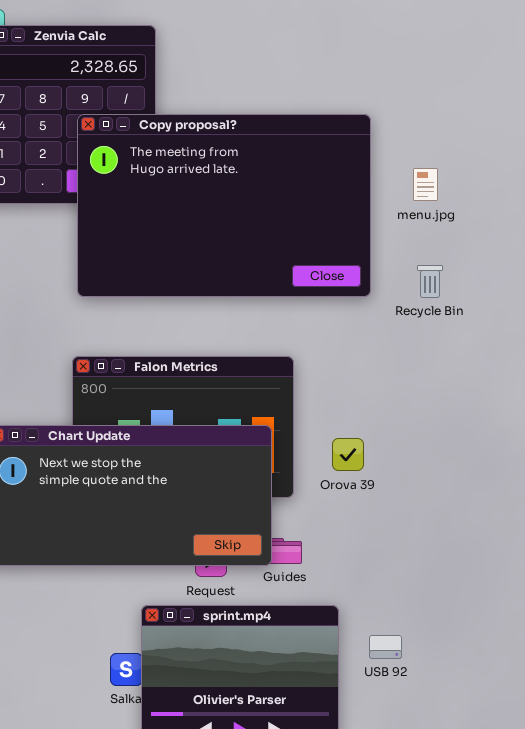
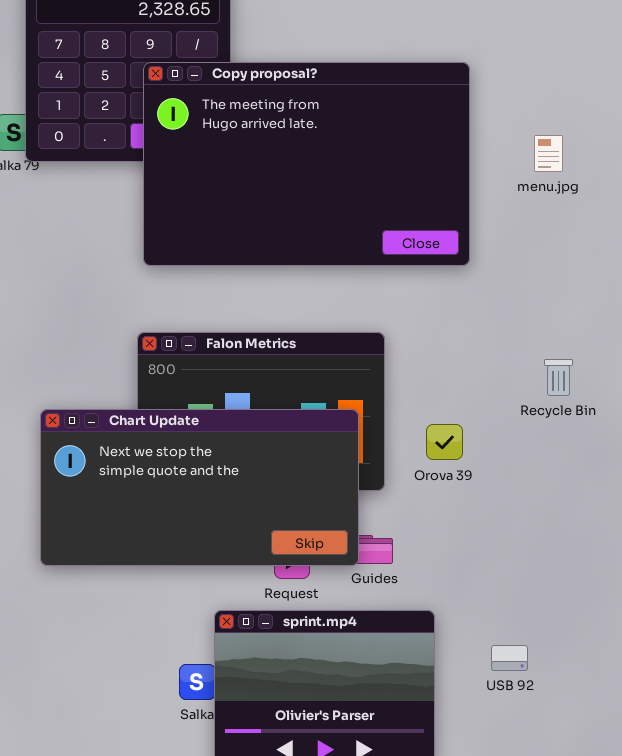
menu.jpg: [413,168,438,201] -> [534,135,563,172], moved
Recycle Bin: [417,265,443,298] -> [544,359,573,396], moved
USB 92: [369,635,402,659] -> [491,645,528,671], moved

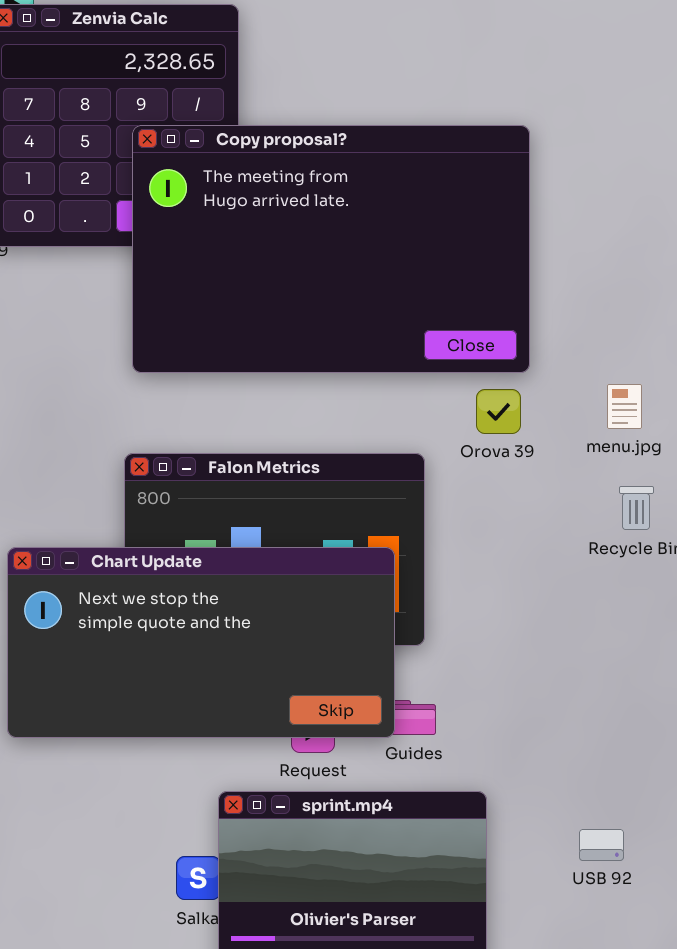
menu.jpg: [534,135,563,172] -> [607,384,642,429], moved
Orova 39: [426,424,463,460] -> [476,389,521,434], moved
USB 92: [491,645,528,671] -> [579,829,624,861], moved

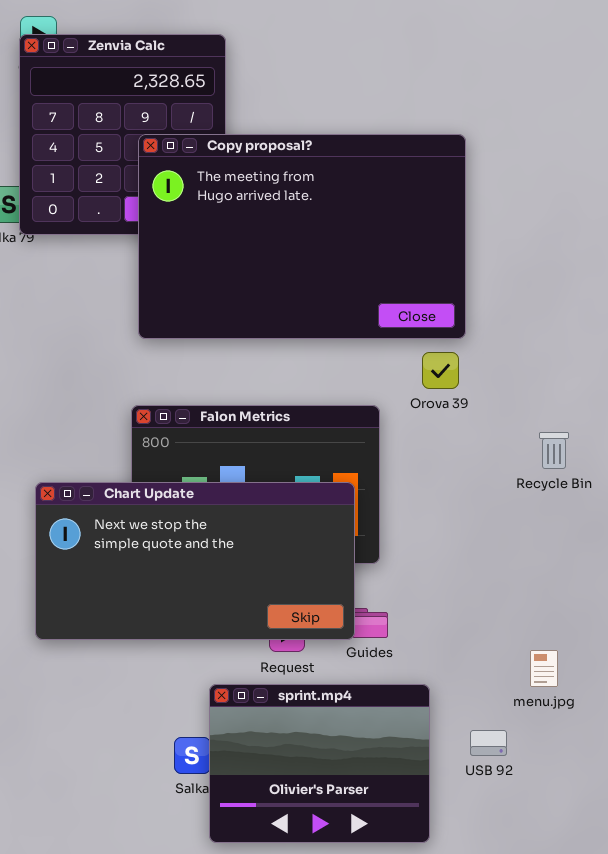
menu.jpg: [607,384,642,429] -> [530,650,558,687], moved
USB 92: [579,829,624,861] -> [470,730,507,756], moved

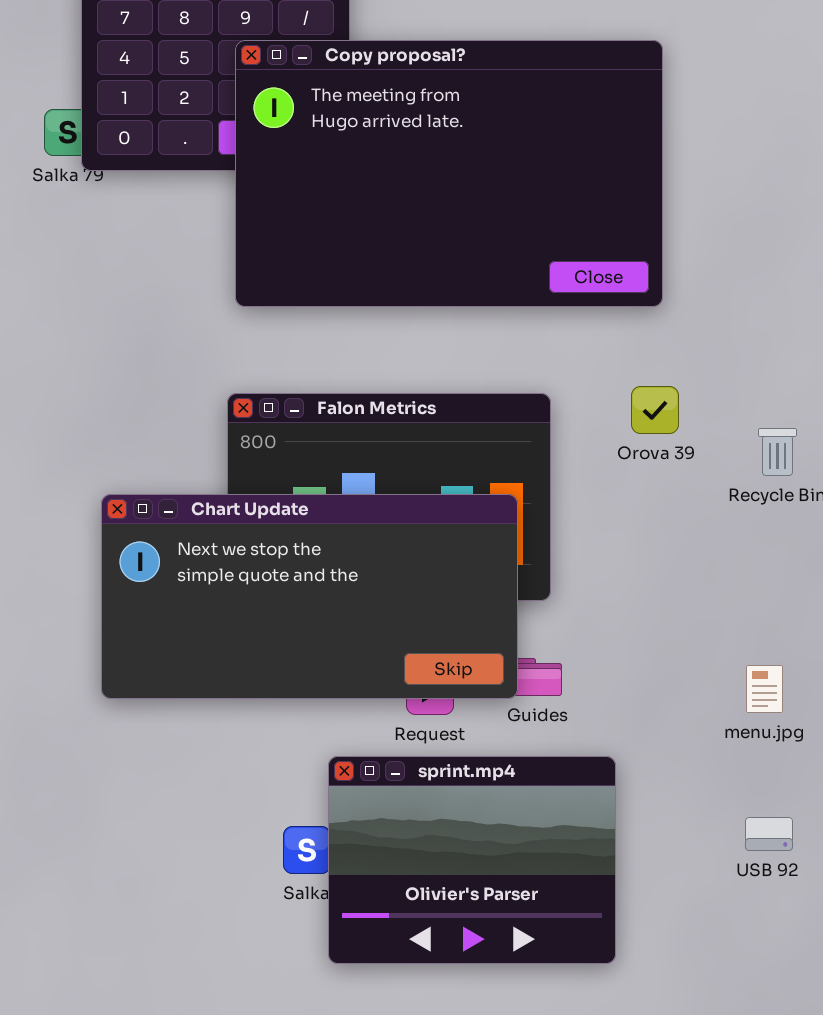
Orova 39: [422,352,459,389] -> [631,386,679,434], moved
menu.jpg: [530,650,558,687] -> [746,665,783,713], moved
USB 92: [470,730,507,756] -> [745,817,793,851], moved

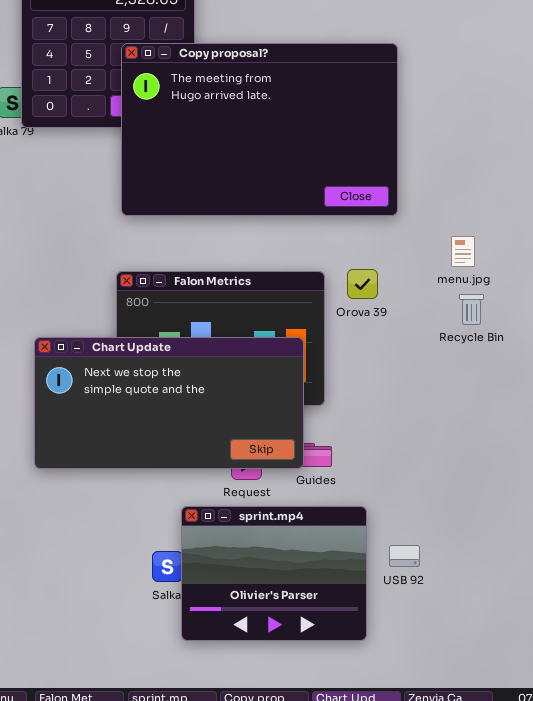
Orova 39: [631,386,679,434] -> [347,269,378,299], moved
menu.jpg: [746,665,783,713] -> [451,236,475,267], moved
USB 92: [745,817,793,851] -> [389,545,420,567], moved

